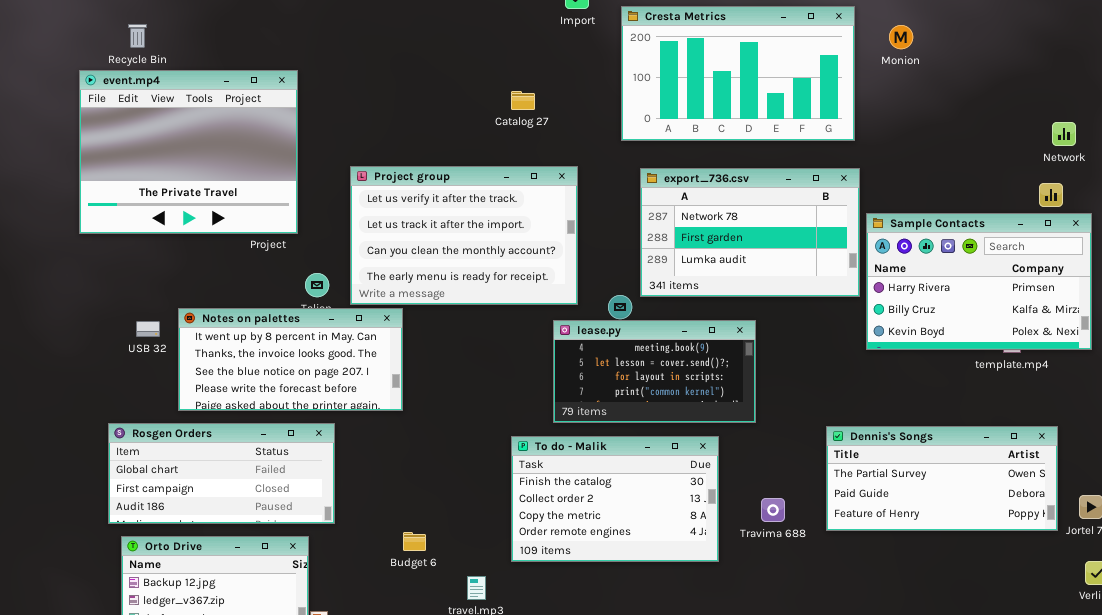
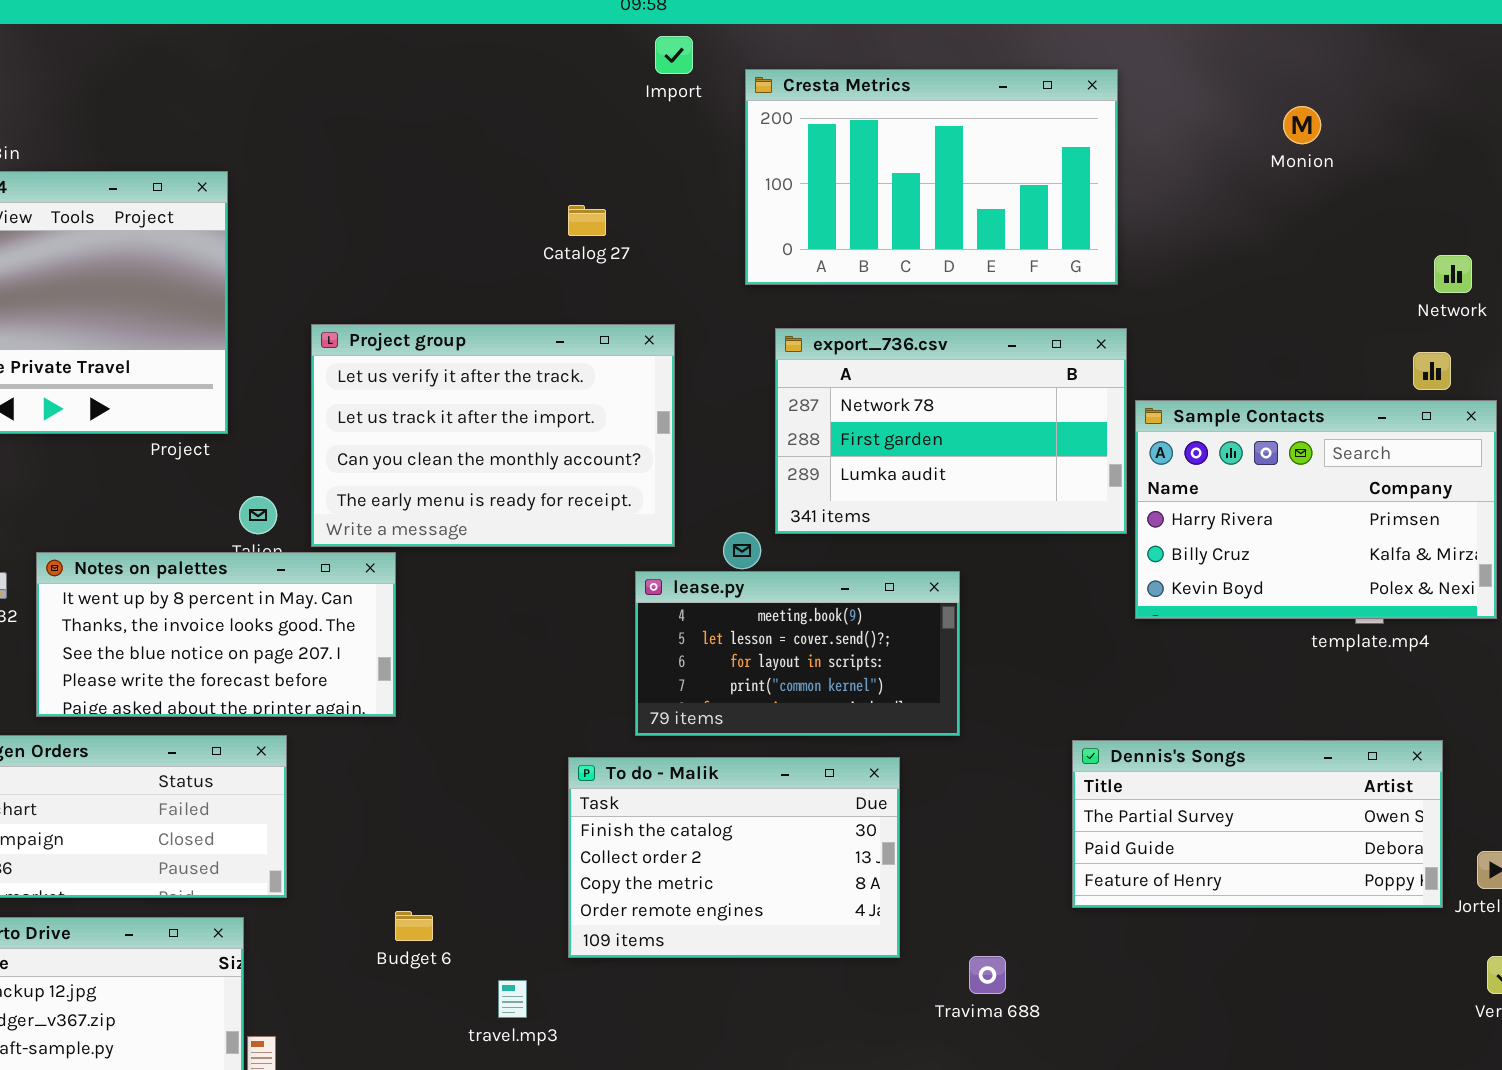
Monion: [889,25,913,49] -> [1283,106,1321,144], moved
Travima 688: [761,498,785,522] -> [969,956,1006,994], moved

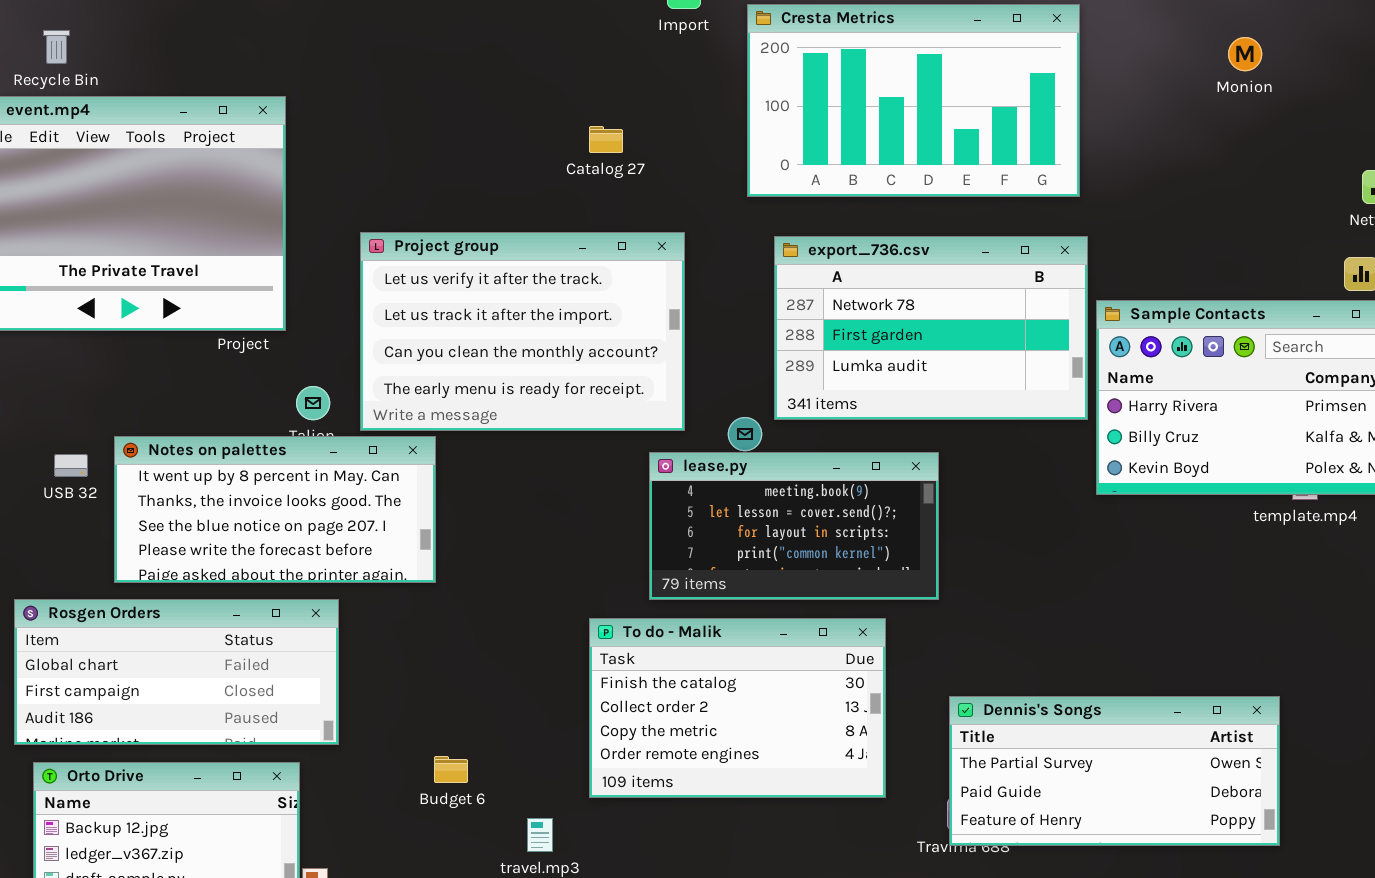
Dennis's Songs: [1072,740,1443,908] -> [949,696,1280,846], moved

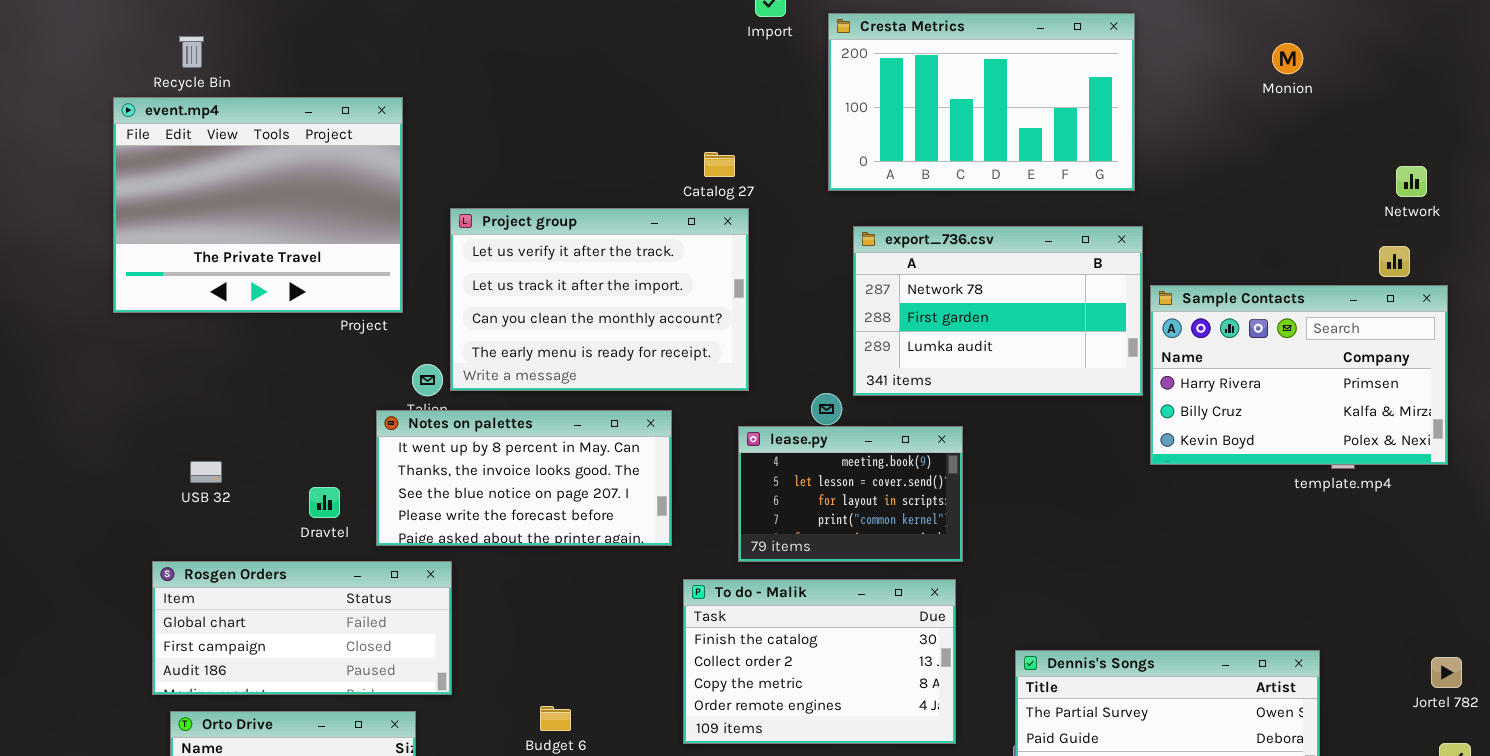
Catalog 27: [589,126,623,153] -> [704,152,735,177], moved
Project group: [360,232,685,431] -> [450,208,749,391], moved
Notes on palettes: [114,436,436,583] -> [376,410,672,546], moved
lease.py: [649,452,939,600] -> [738,426,963,562], resized
USB 32: [54,454,88,477] -> [190,461,222,483], moved

